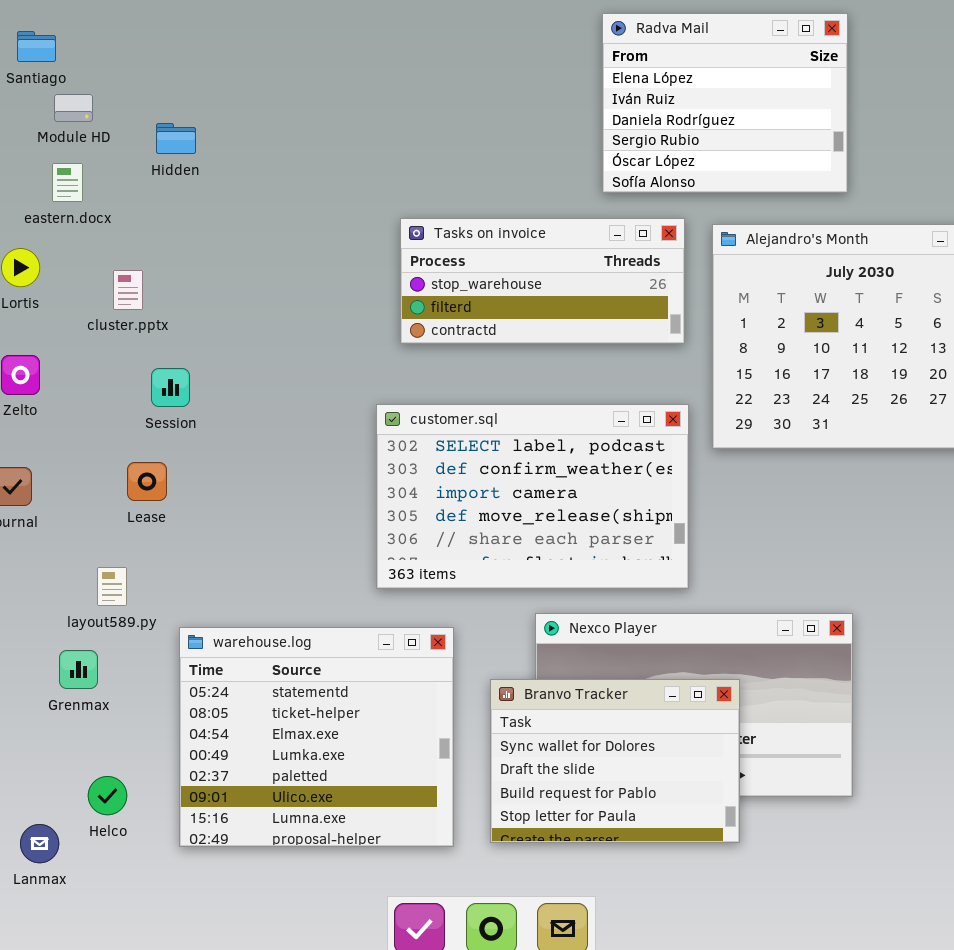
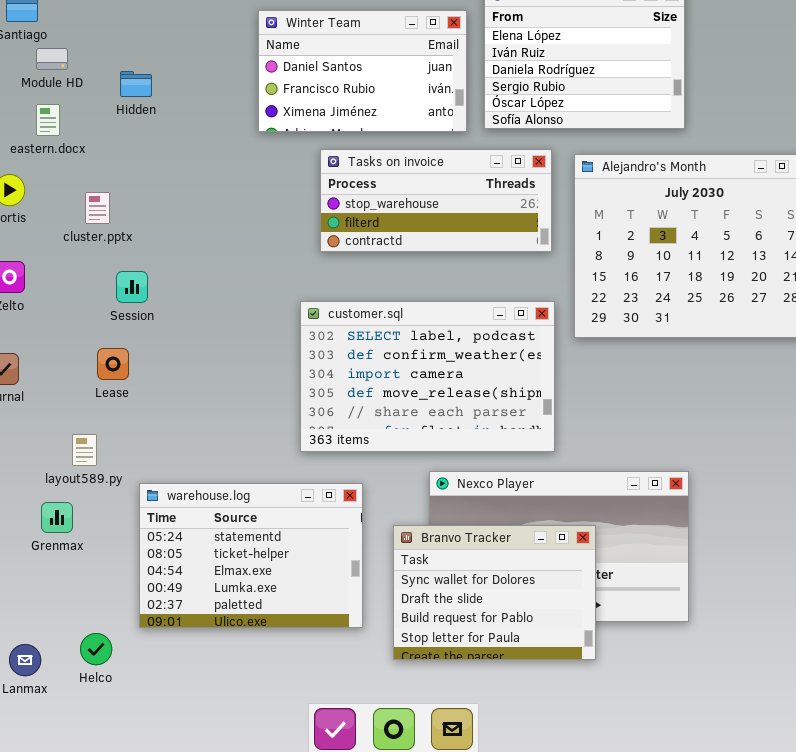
Winter Team: none -> [258,10,467,132], opened
warehouse.log: [179,627,454,847] -> [139,483,363,628], resized
Helco: [88,776,127,815] -> [80,633,112,665], moved

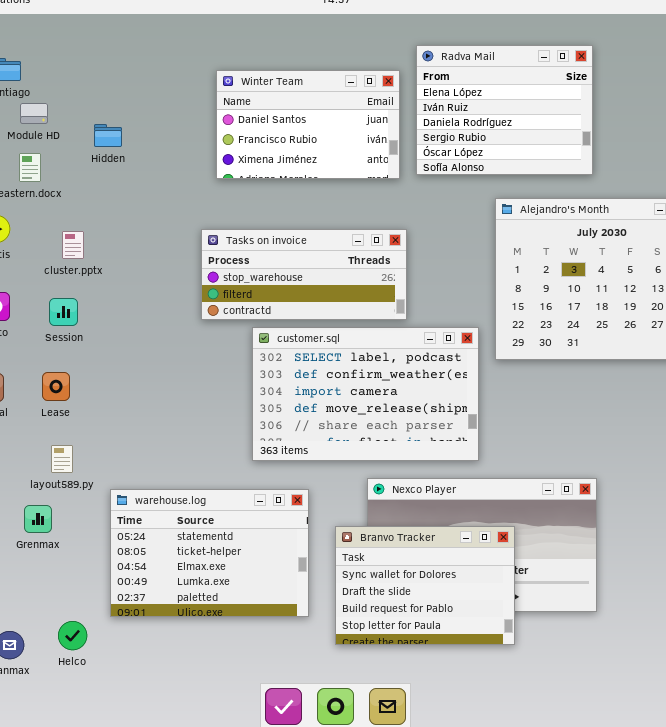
Tasks on invoice: [320,149,552,252] -> [201,229,407,320], moved
Session: [116,271,148,303] -> [49,298,78,326], moved
Lease: [97,348,129,380] -> [42,372,70,401], moved

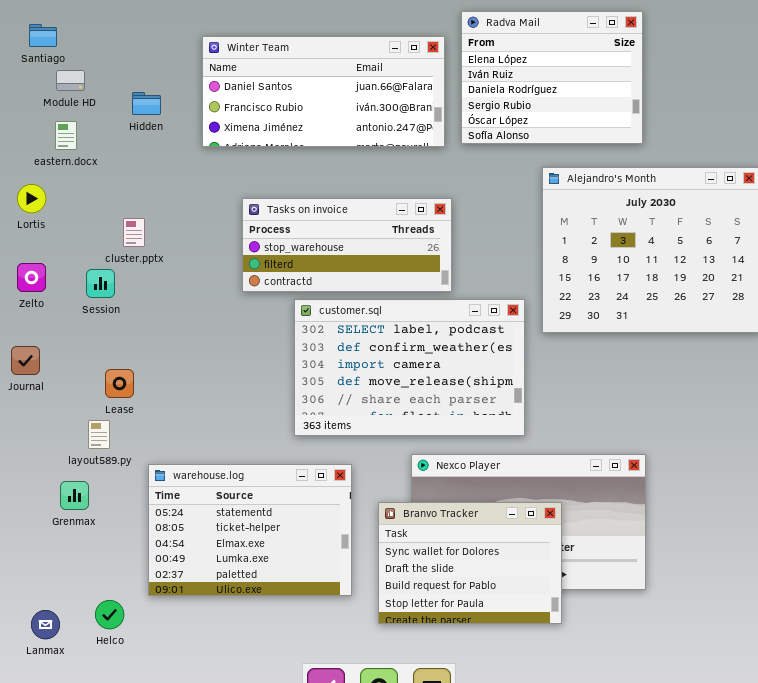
Winter Team: [216,70,400,179] -> [202,36,445,147], resized
cluster.pptx: [62,231,84,259] -> [123,218,145,247], moved
Lease: [42,372,70,401] -> [105,369,134,398], moved

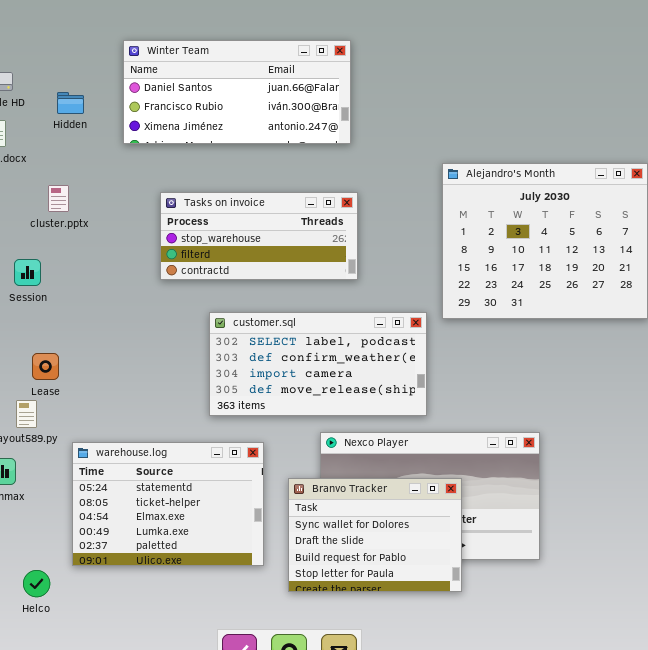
Radva Mail: [461,11,643,144] -> none, closed
cluster.pptx: [123,218,145,247] -> [48,185,69,212], moved
customer.sql: [294,299,525,436] -> [209,312,427,416], resized

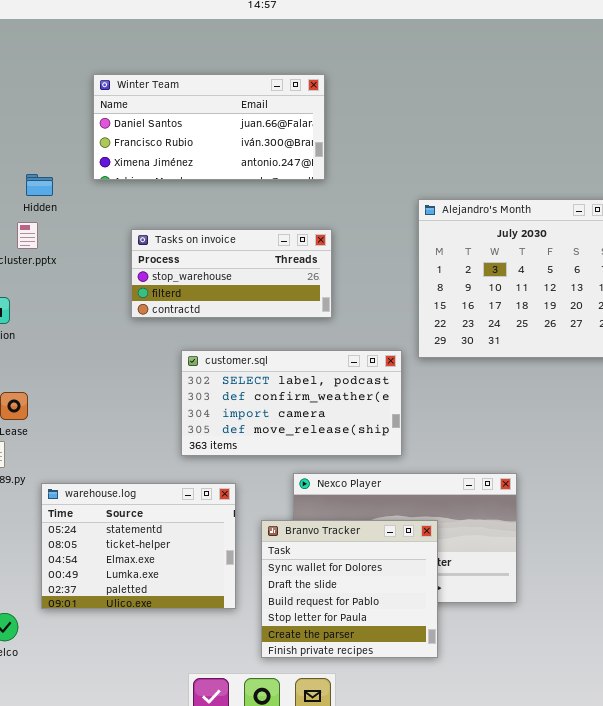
Hidden: [57,92,84,114] -> [26,174,53,196], moved
Branvo Tracker: [288,478,462,592] -> [261,520,438,658], resized

